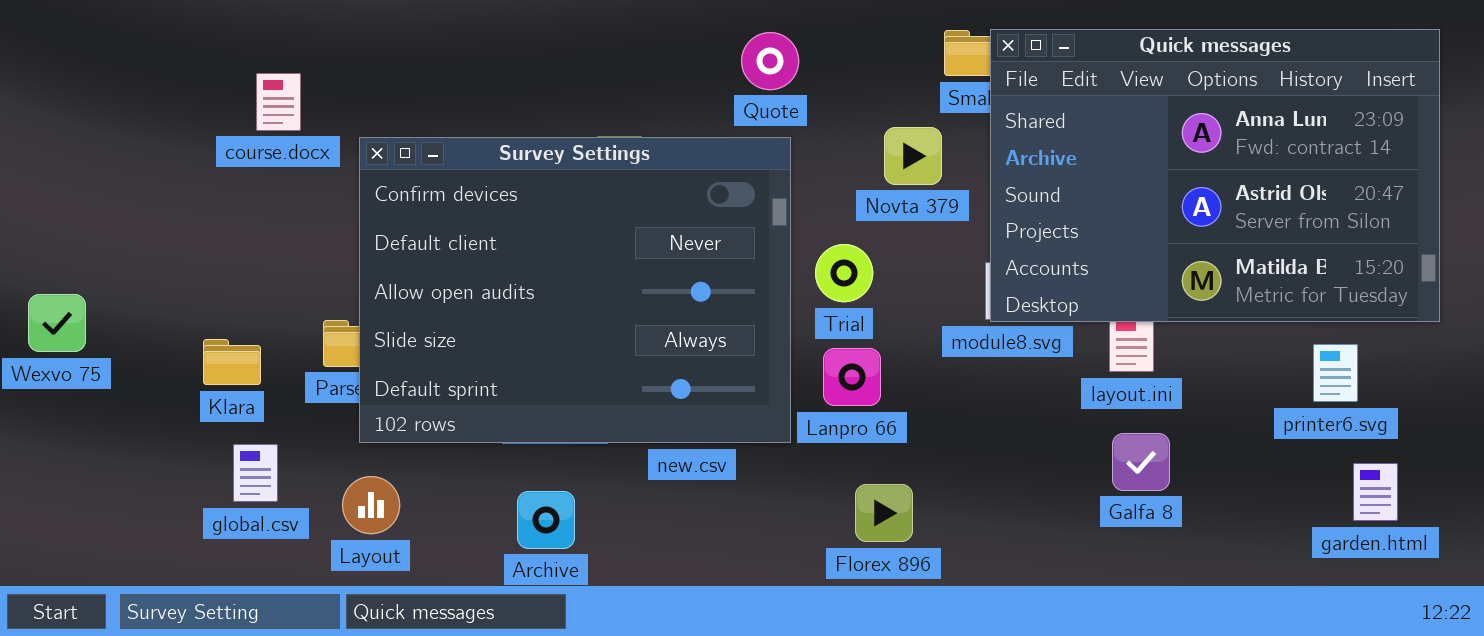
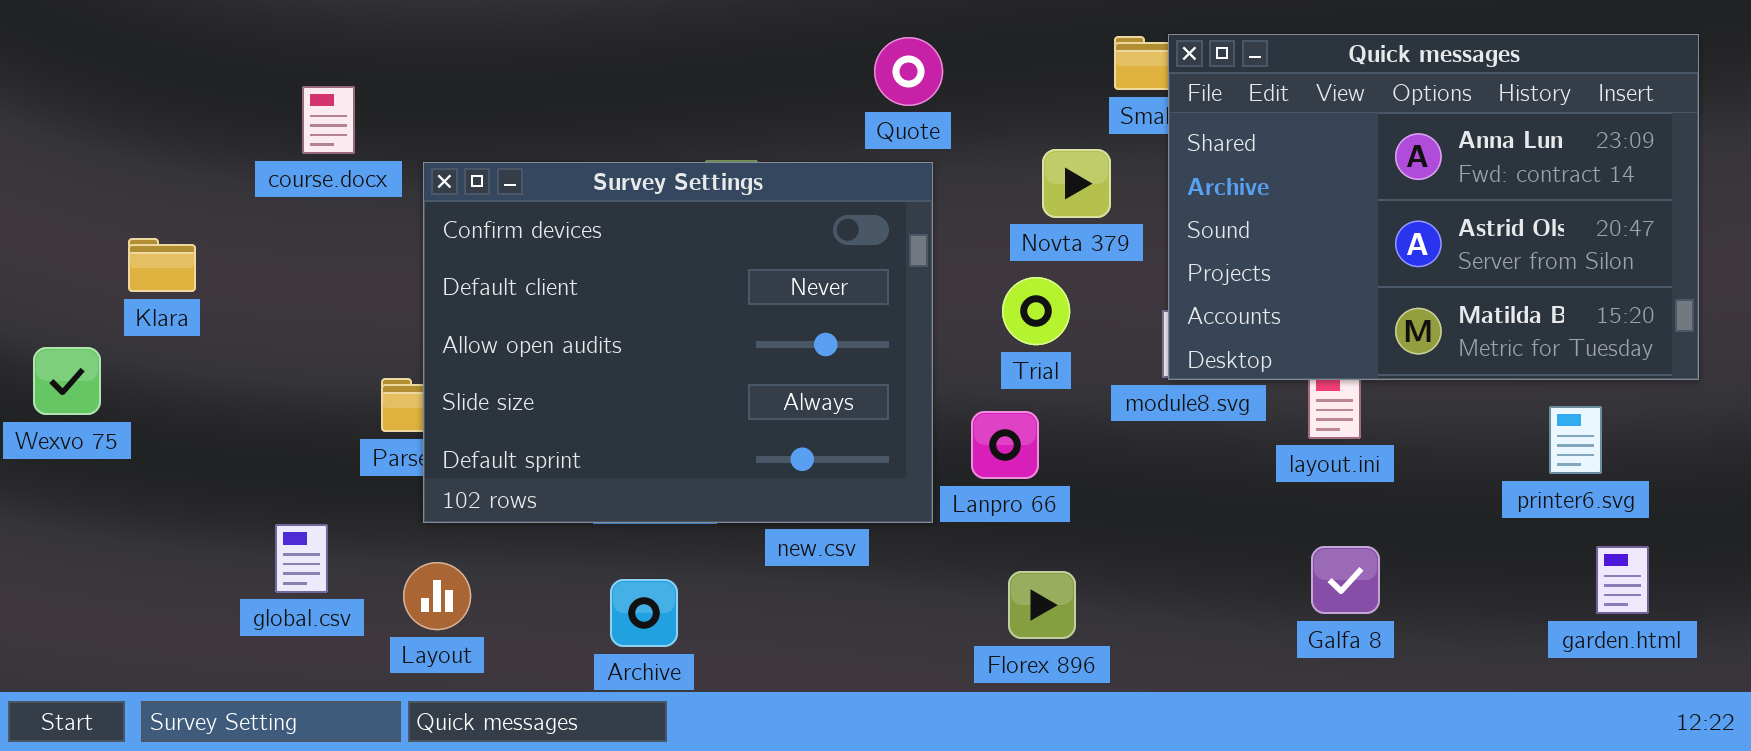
Trial: [815,244,873,302] -> [1002,277,1070,345], moved
Klara: [203,339,261,385] -> [128,238,196,292], moved
Galfa 8: [1112,433,1170,491] -> [1311,546,1380,614], moved

